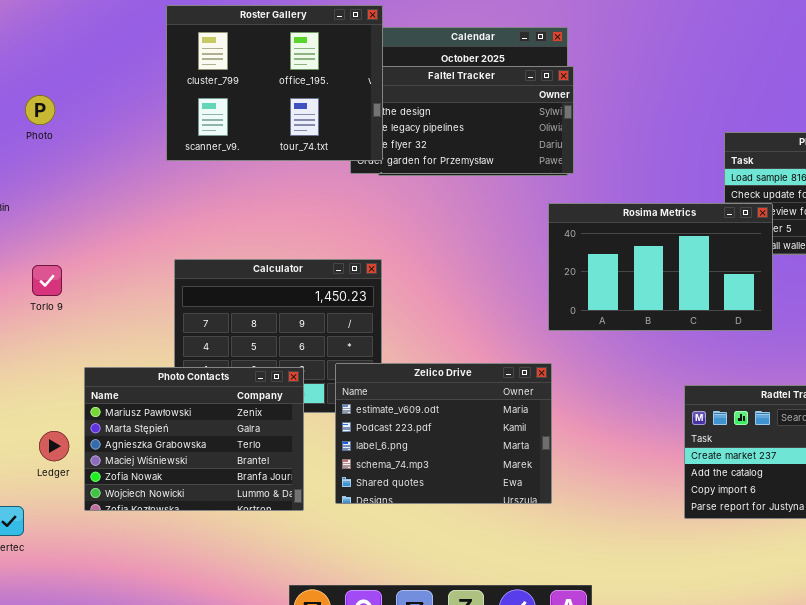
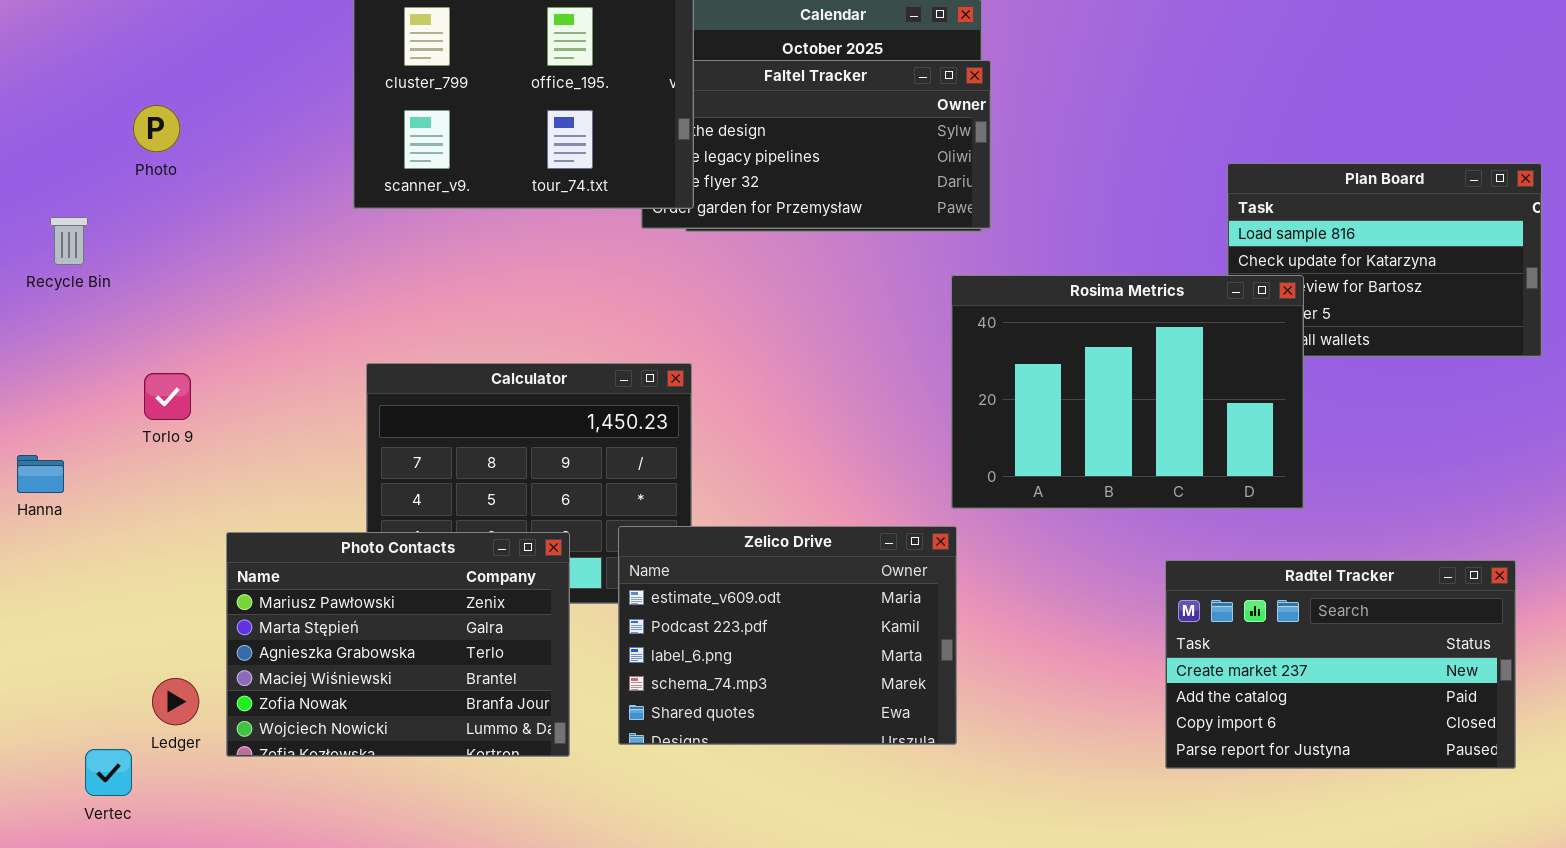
Rosima Metrics: [548,203,773,331] -> [951,275,1304,509], resized
Ledger: [39,431,69,461] -> [152,678,199,725], moved

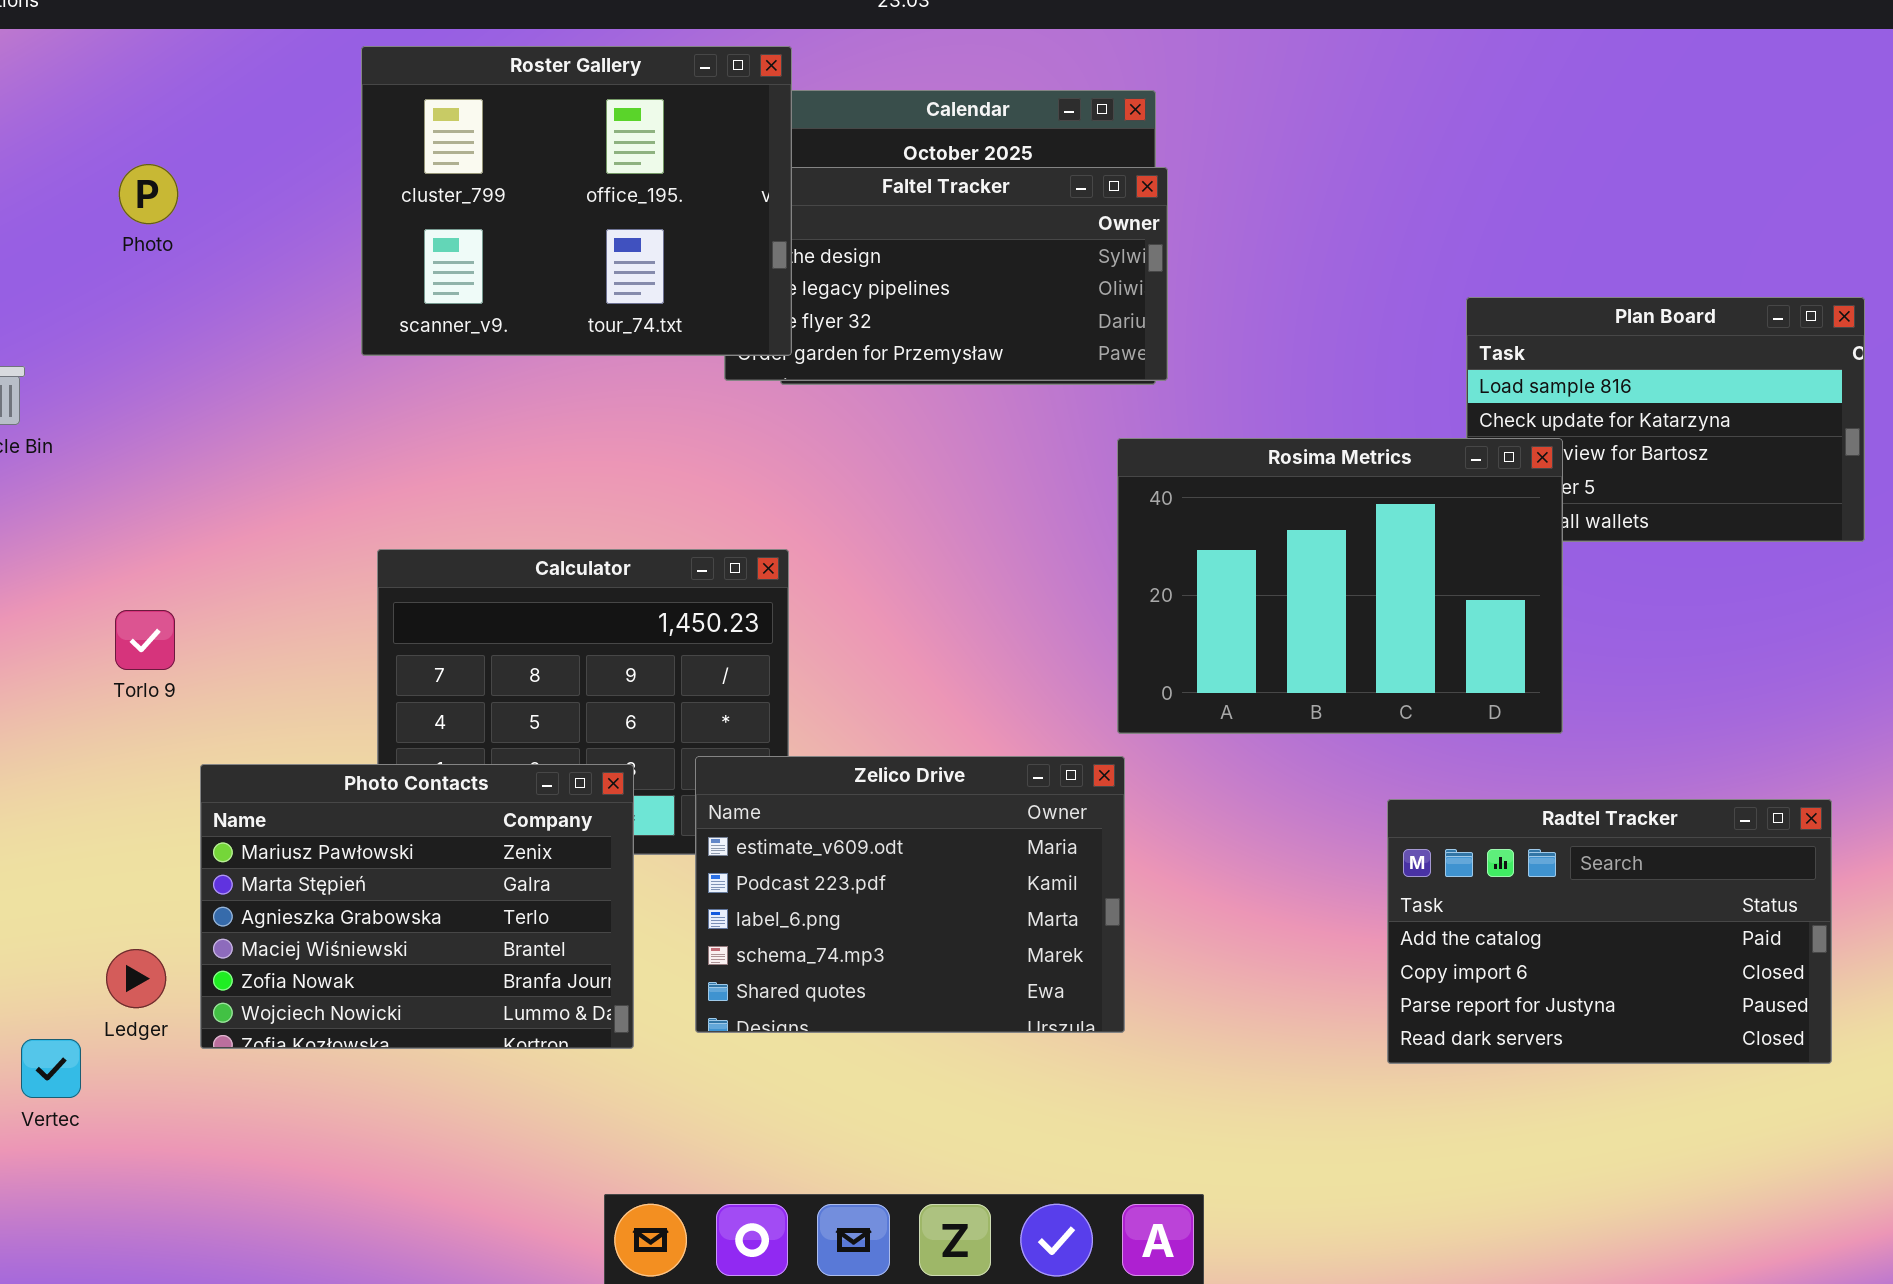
Photo: [133,105,180,152] -> [119,164,178,224], moved
Torlo 9: [144,373,191,420] -> [115,610,175,670], moved
Radtel Tracker: [1165,560,1516,769] -> [1387,799,1832,1064], scrolled down 1 row

